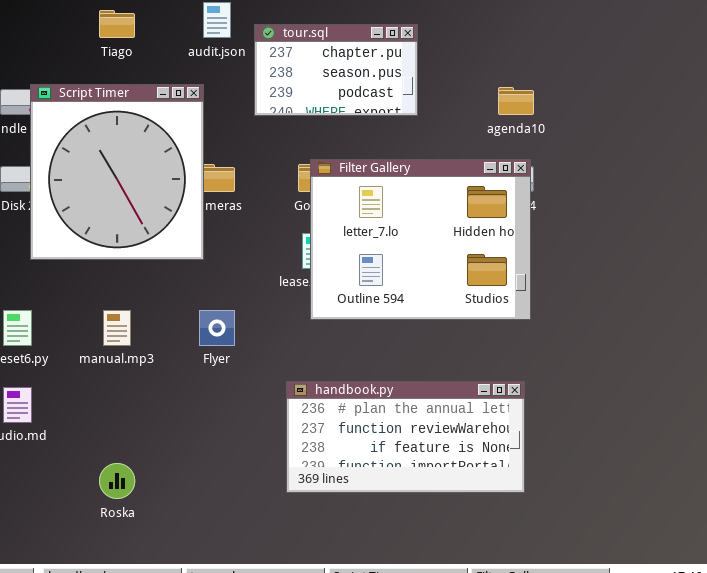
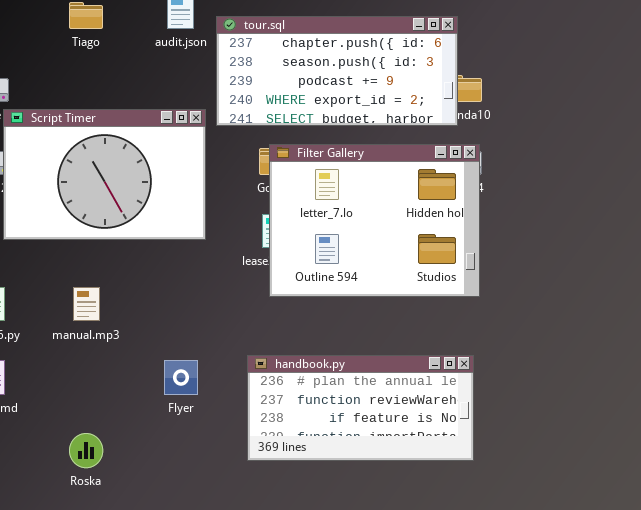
tour.sql: [254,24,418,116] -> [216,16,458,126], resized
Script Timer: [30,84,204,260] -> [3,109,206,240], resized
Flyer: [199,310,235,346] -> [164,360,198,395], moved

